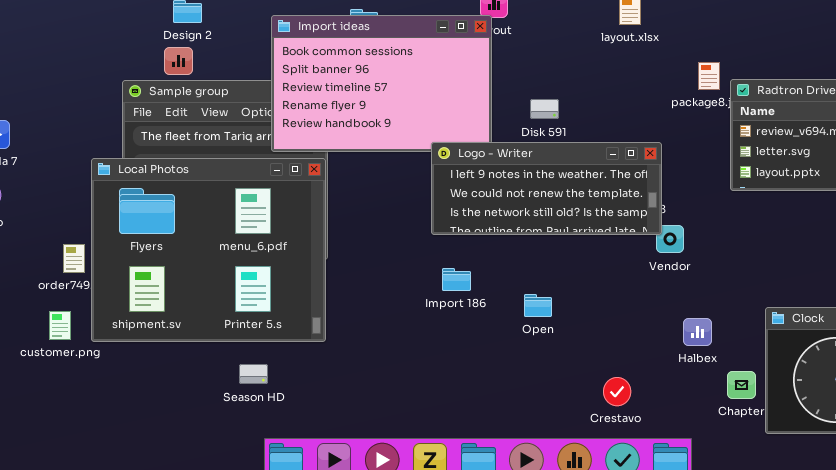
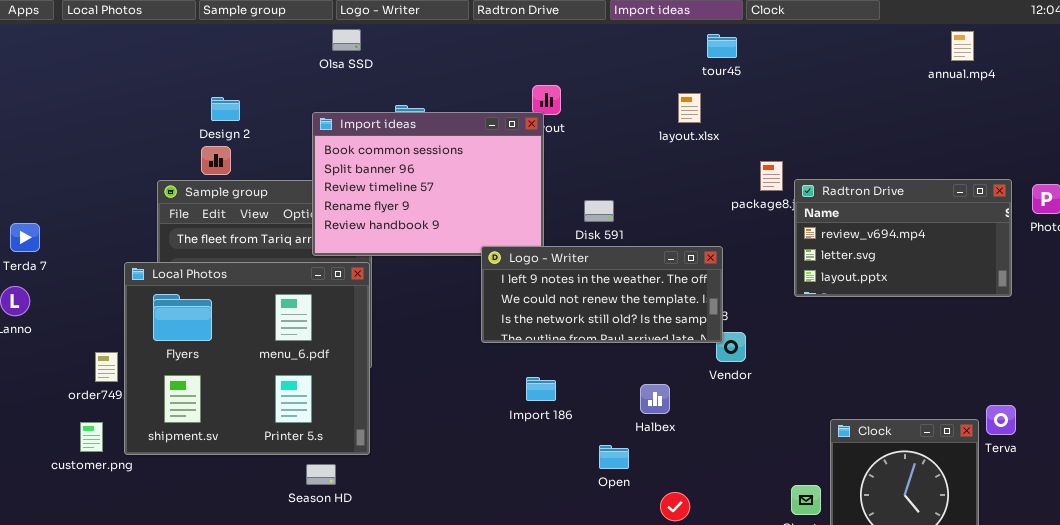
Import 186: [442,268,471,291] -> [526,377,556,401], moved
Open: [524,294,552,317] -> [599,445,629,469], moved
Halbex: [683,318,712,346] -> [640,384,670,414], moved
Season HD: [239,364,268,384] -> [306,464,336,485], moved

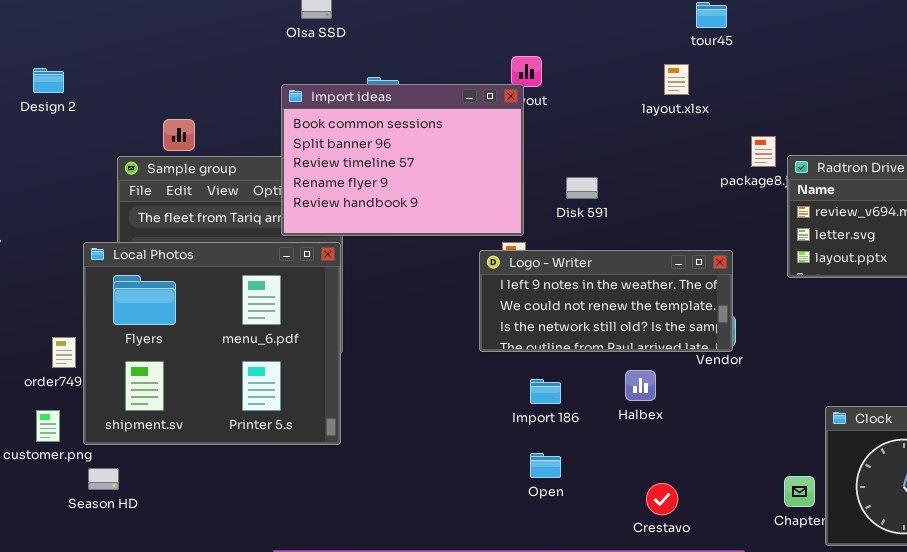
Design 2: [211,97,240,121] -> [33,68,64,93], moved
Logo - Writer: [481,246,723,343] -> [479,250,733,352], moved
Import 186: [526,377,556,401] -> [530,379,561,404], moved
Open: [599,445,629,469] -> [530,453,561,478], moved
Season HD: [306,464,336,485] -> [88,468,119,490], moved

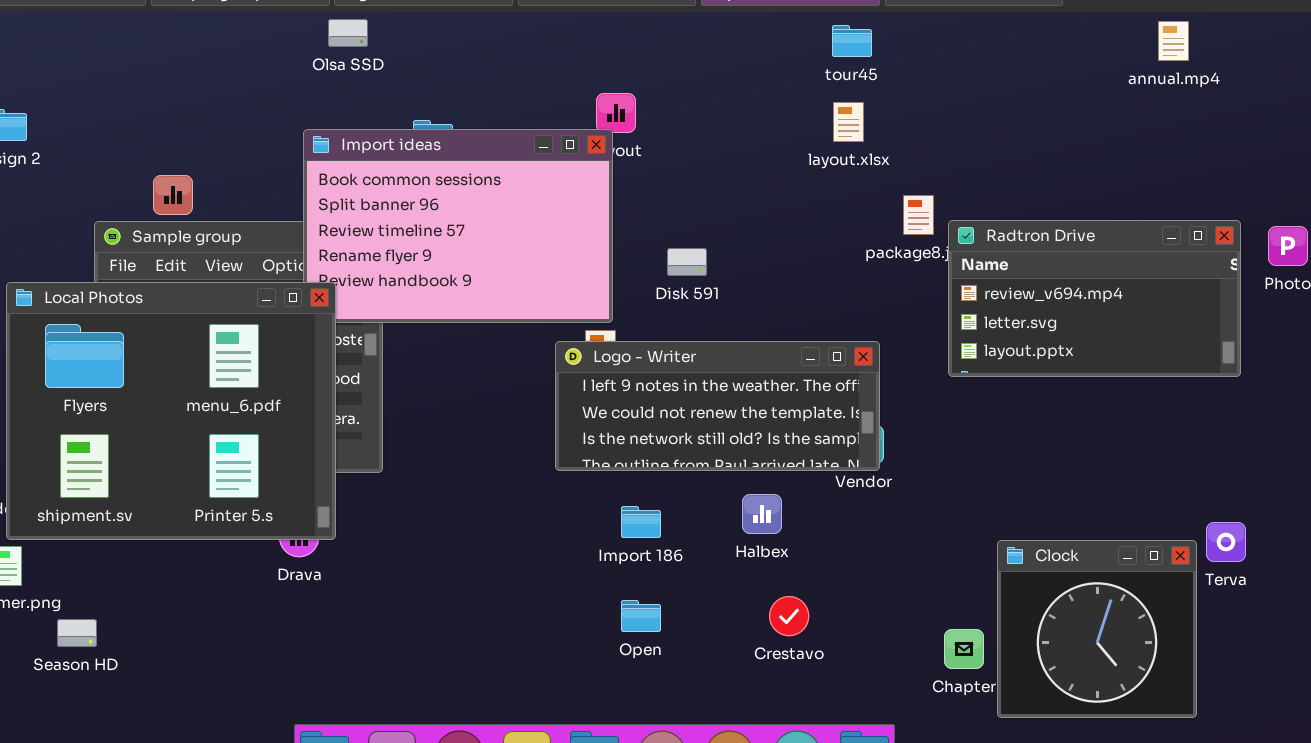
layout.xlsx: [664,64,689,95] -> [833,102,864,142], moved
Local Photos: [83,242,341,445] -> [6,282,336,540], moved
Crestavo: [646,483,678,515] -> [769,596,809,636], moved

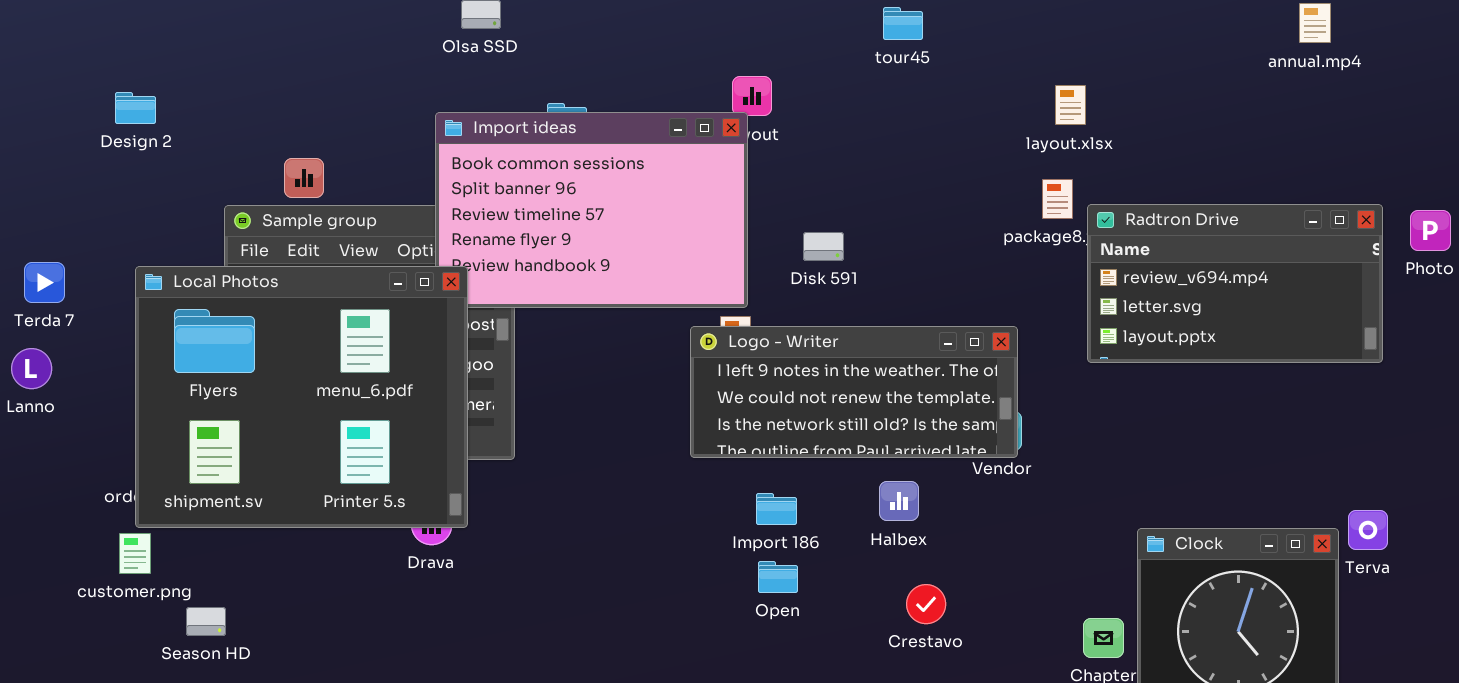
tour45: [832,25,872,57] -> [883,7,923,40], moved
layout.xlsx: [833,102,864,142] -> [1055,85,1086,125], moved
Open: [621,600,661,632] -> [758,561,798,593], moved

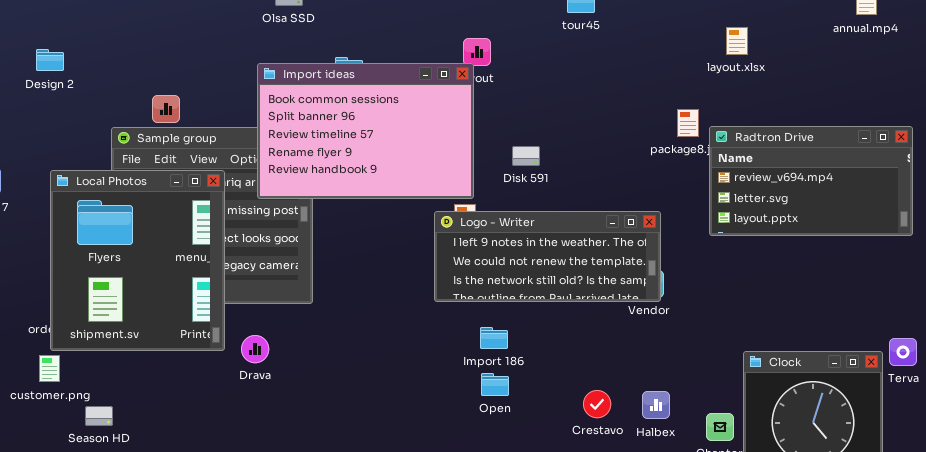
layout.xlsx: [1055,85,1086,125] -> [726,27,748,55], moved
Local Photos: [135,266,468,528] -> [50,170,225,351], resized
Halbex: [879,481,919,521] -> [642,391,670,419], moved

